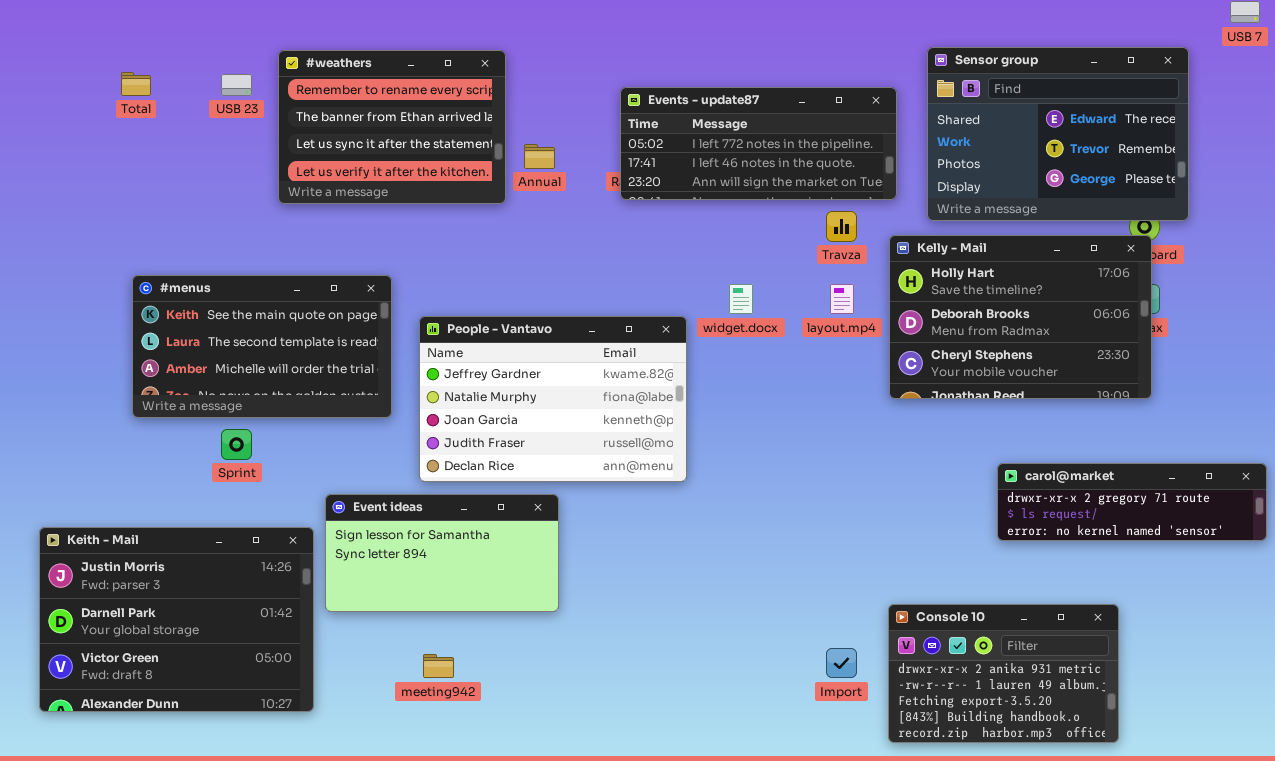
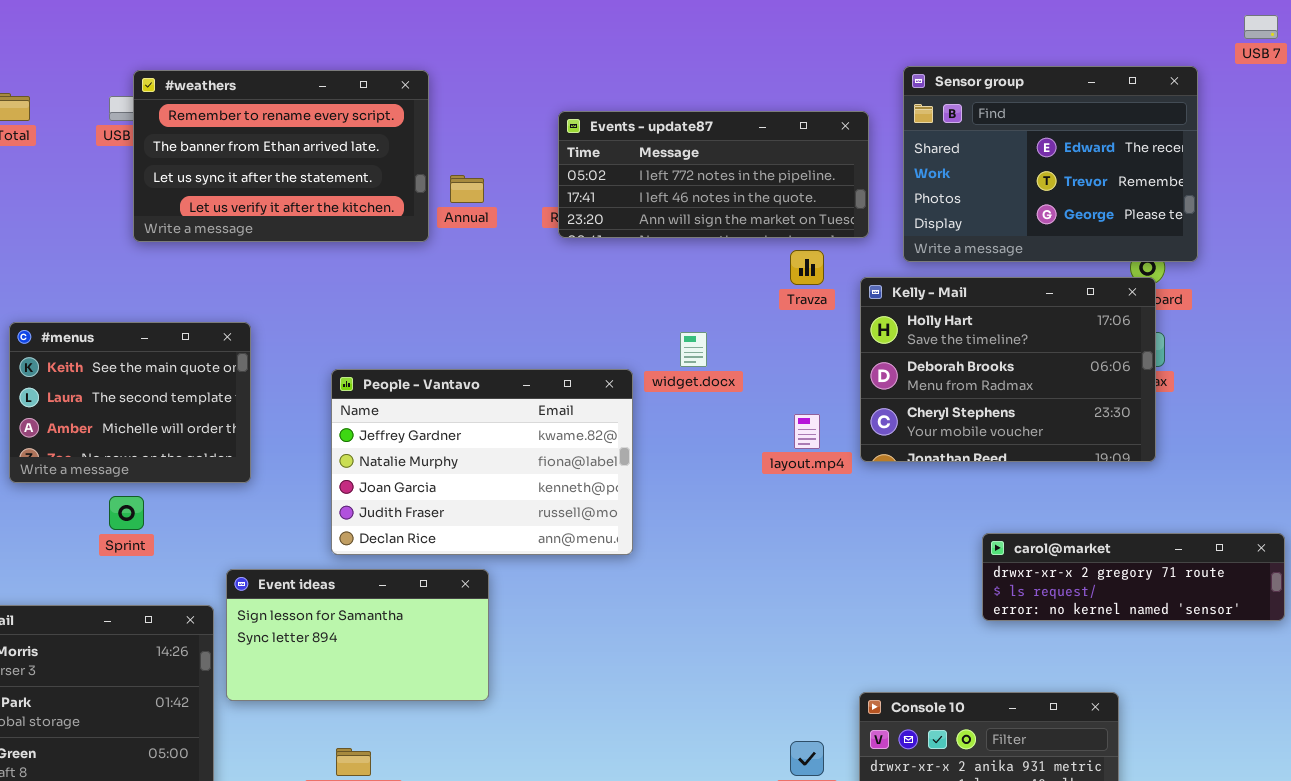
#weathers: [278,50,506,204] -> [133,70,429,242], resized
#menus: [132,275,392,418] -> [9,322,251,483], resized
layout.mp4: [830,284,854,314] -> [794,414,820,449], moved

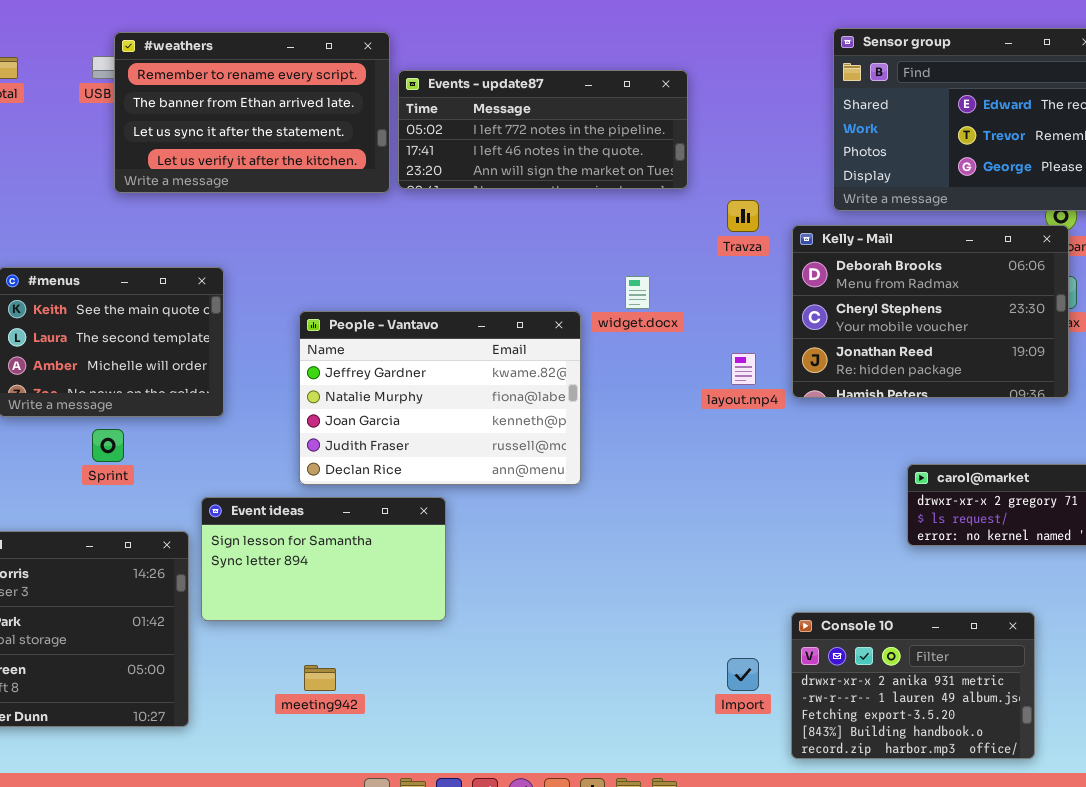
Events - update87: [558,111,869,238] -> [398,70,688,189], moved
Kelly - Mail: [860,277,1156,462] -> [792,225,1069,398], scrolled down 1 row

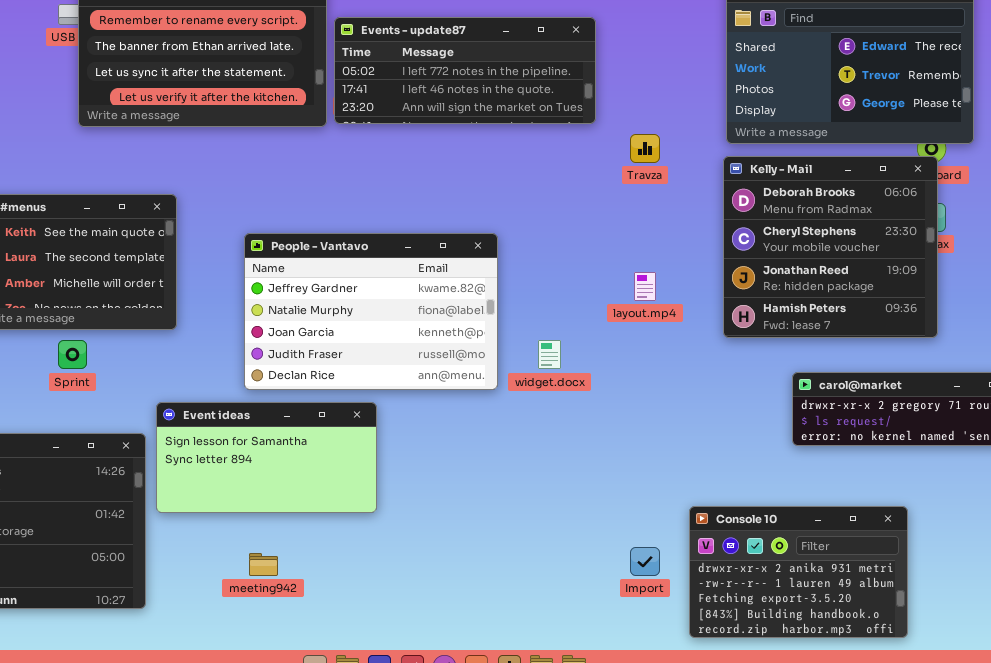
Kelly - Mail: [792,225,1069,398] -> [723,156,938,338], resized
widget.docx: [625,276,650,309] -> [538,340,561,369], moved

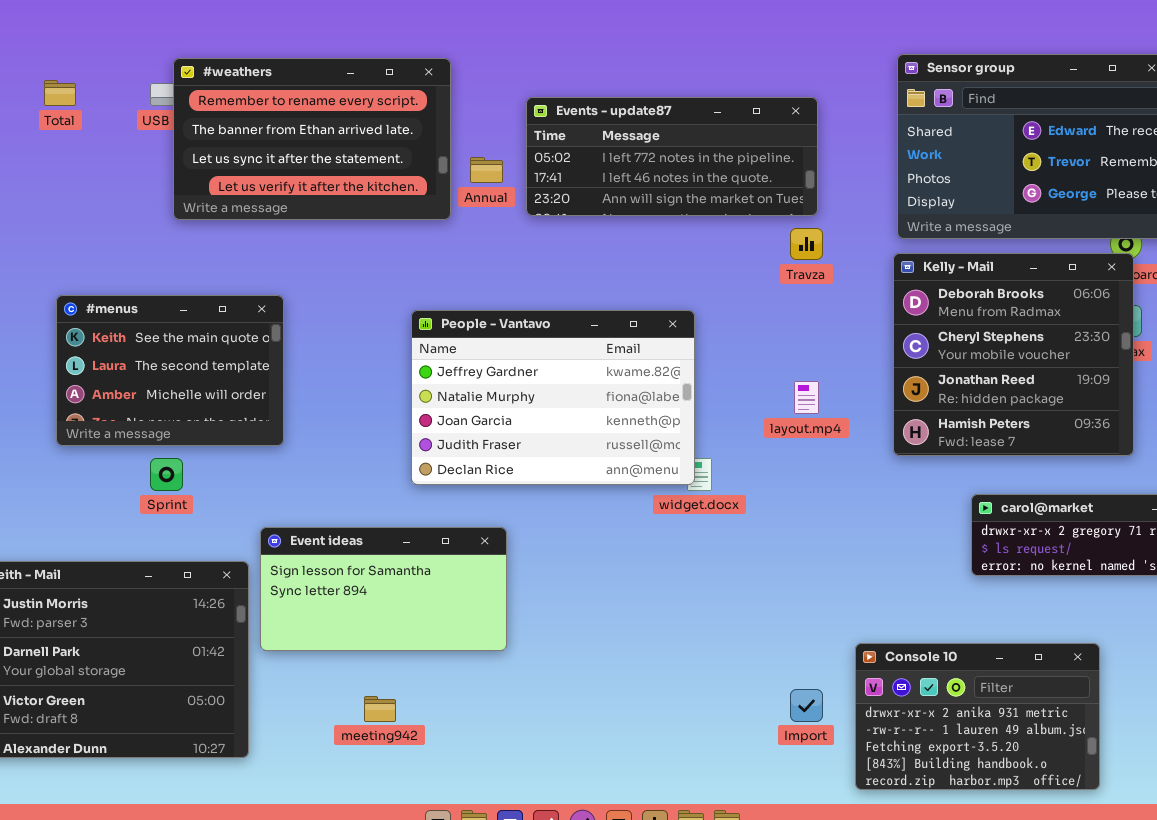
Events - update87: [334,17,596,124] -> [526,97,818,216], moved
People - Vantavo: [244,233,498,390] -> [411,310,695,485], moved

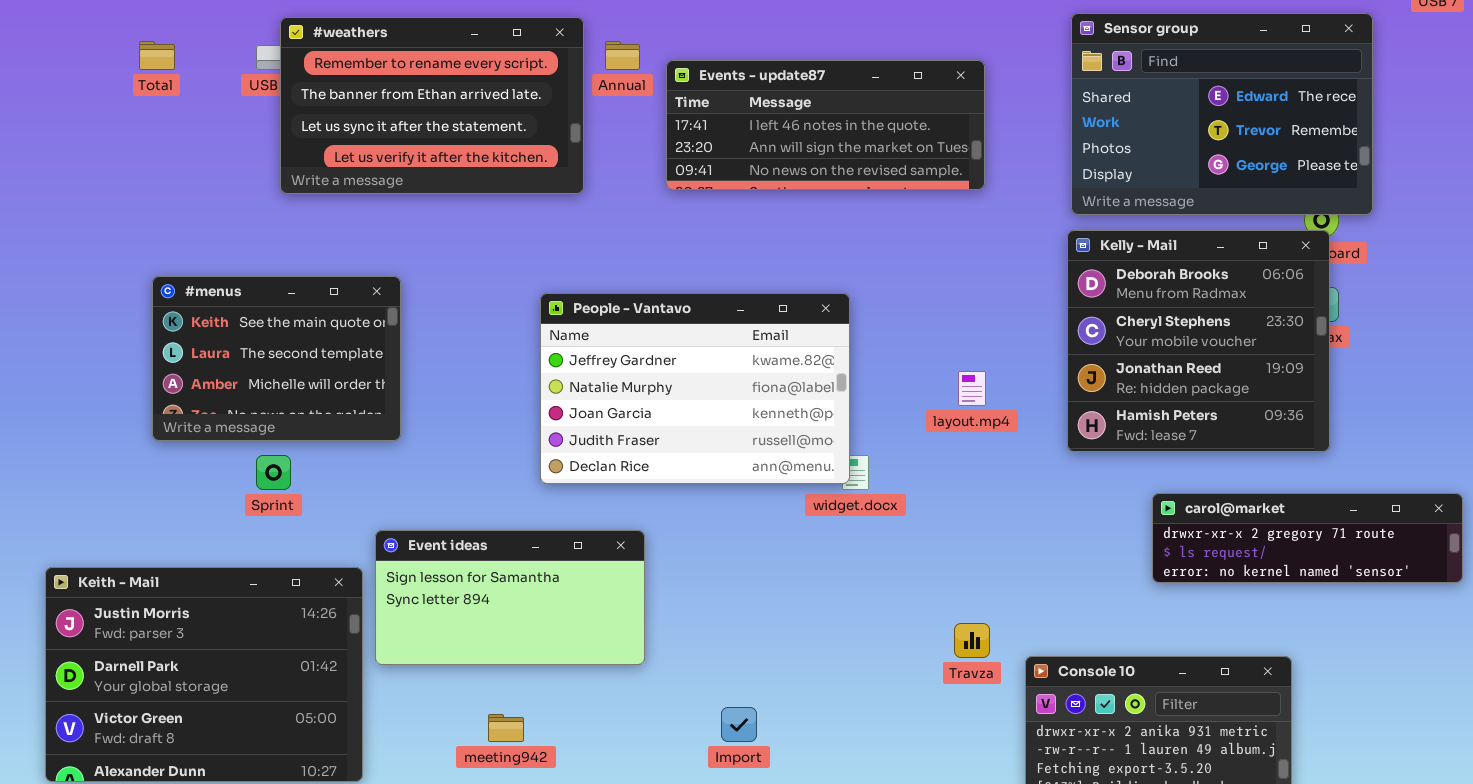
Events - update87: [526,97,818,216] -> [666,60,985,190], scrolled down 1 row
Annual: [470,157,503,183] -> [605,41,640,70], moved
Travza: [790,228,823,260] -> [954,623,990,658], moved
Import: [790,689,823,722] -> [721,707,757,742], moved

